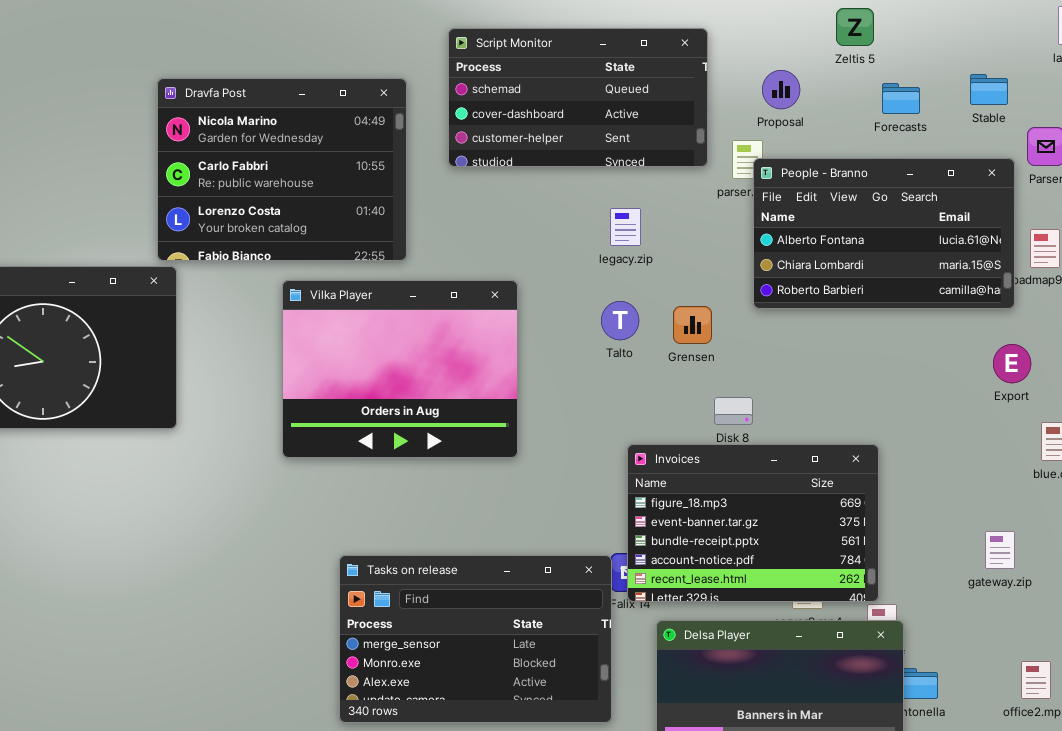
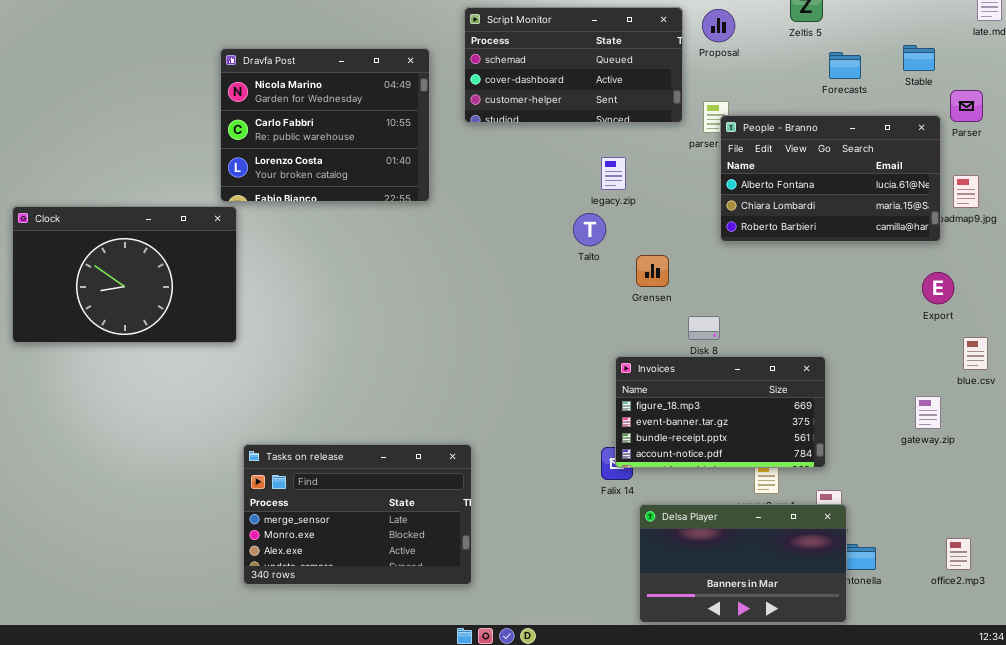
Proposal: [762,70,800,109] -> [702,9,735,42], moved
Vilka Player: [282,280,518,458] -> none, closed
Talto: [601,301,639,340] -> [573,213,606,246], moved
Grensen: [673,306,712,344] -> [636,255,669,287], moved
Invoices: [627,444,879,602] -> [615,356,826,468], resized
gateway.zip: [985,531,1015,569] -> [915,396,941,429], moved
Tasks on release: [339,555,612,723] -> [243,444,472,585], moved

